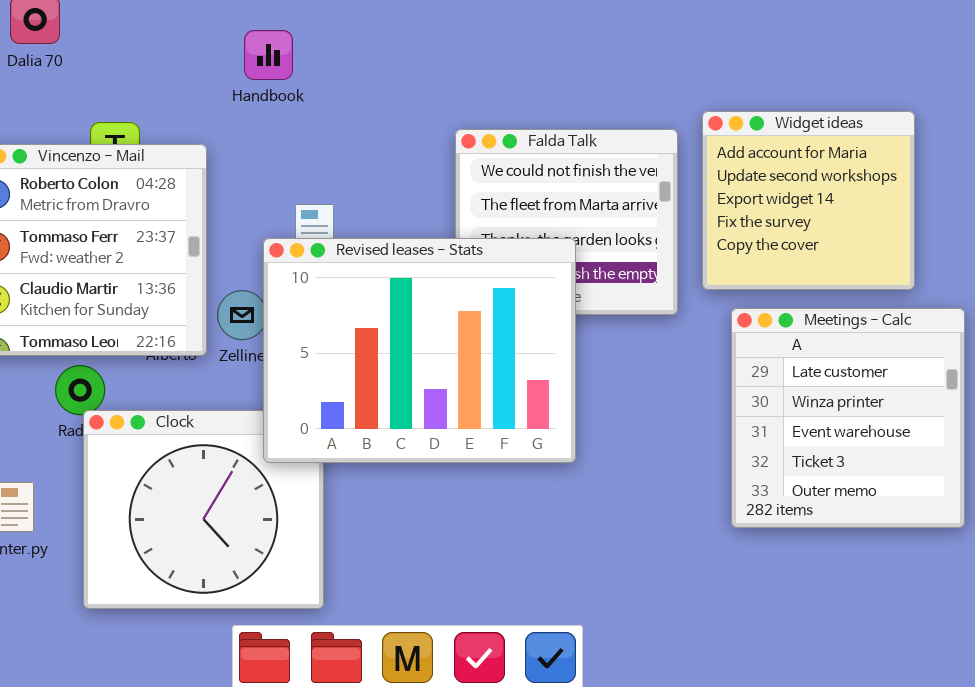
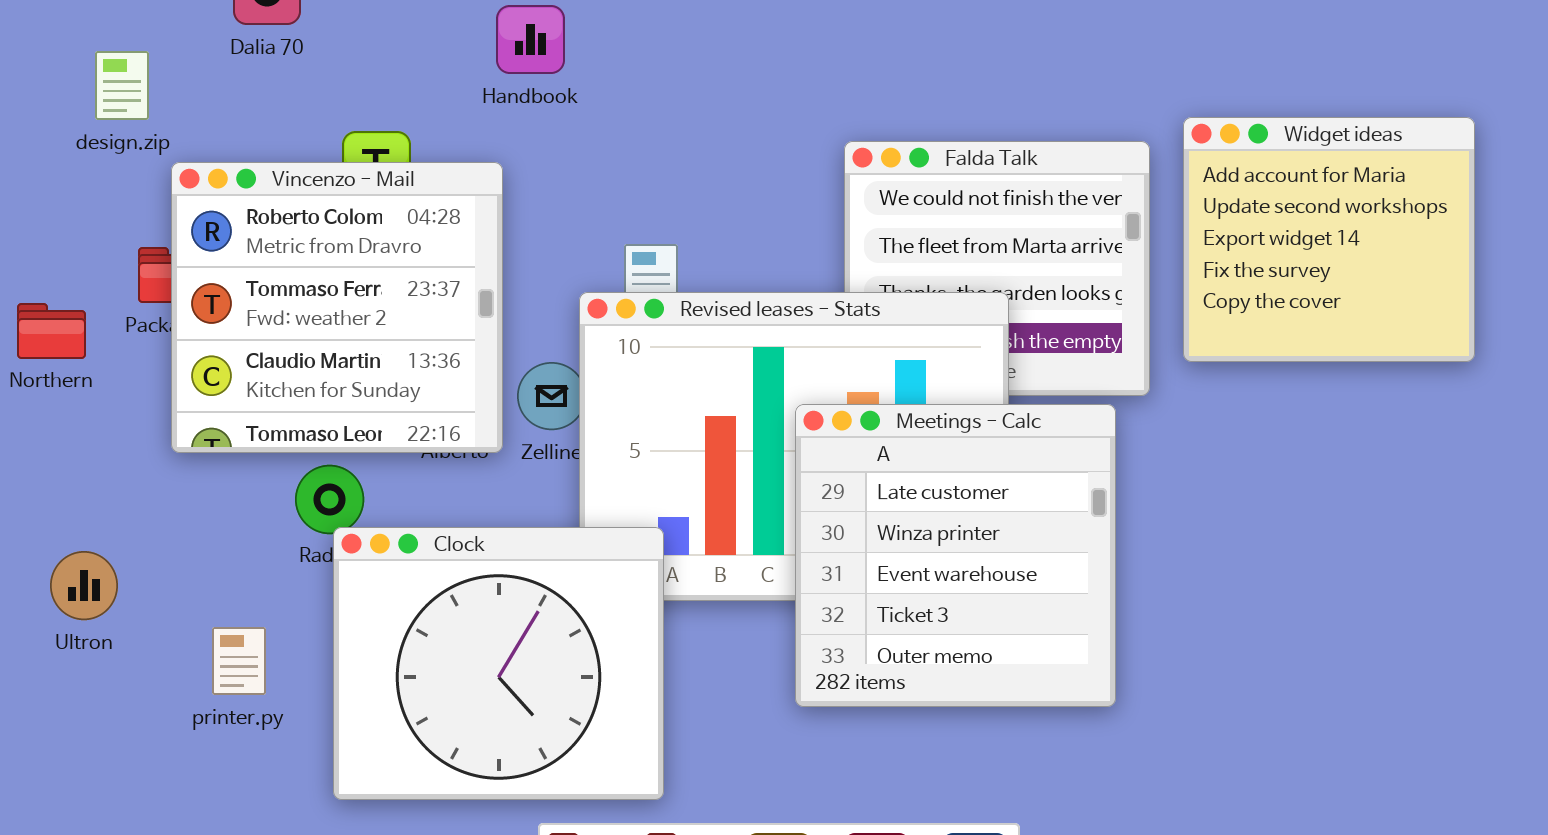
Handbook: [244,30,293,80] -> [496,5,565,74], moved
Meetings - Calc: [731,308,965,528] -> [795,404,1116,707], moved
Clock: [83,410,324,609] -> [333,527,664,800], raised

